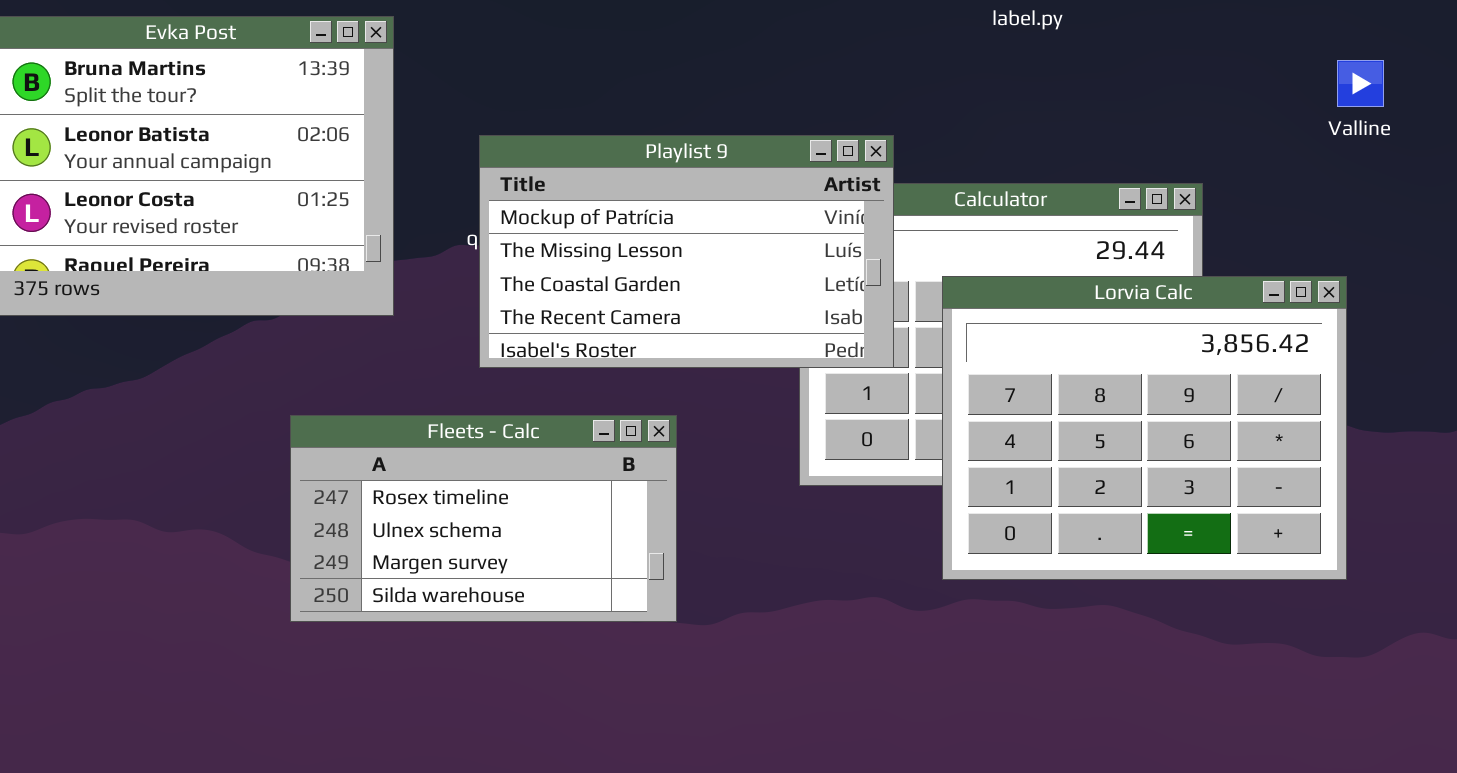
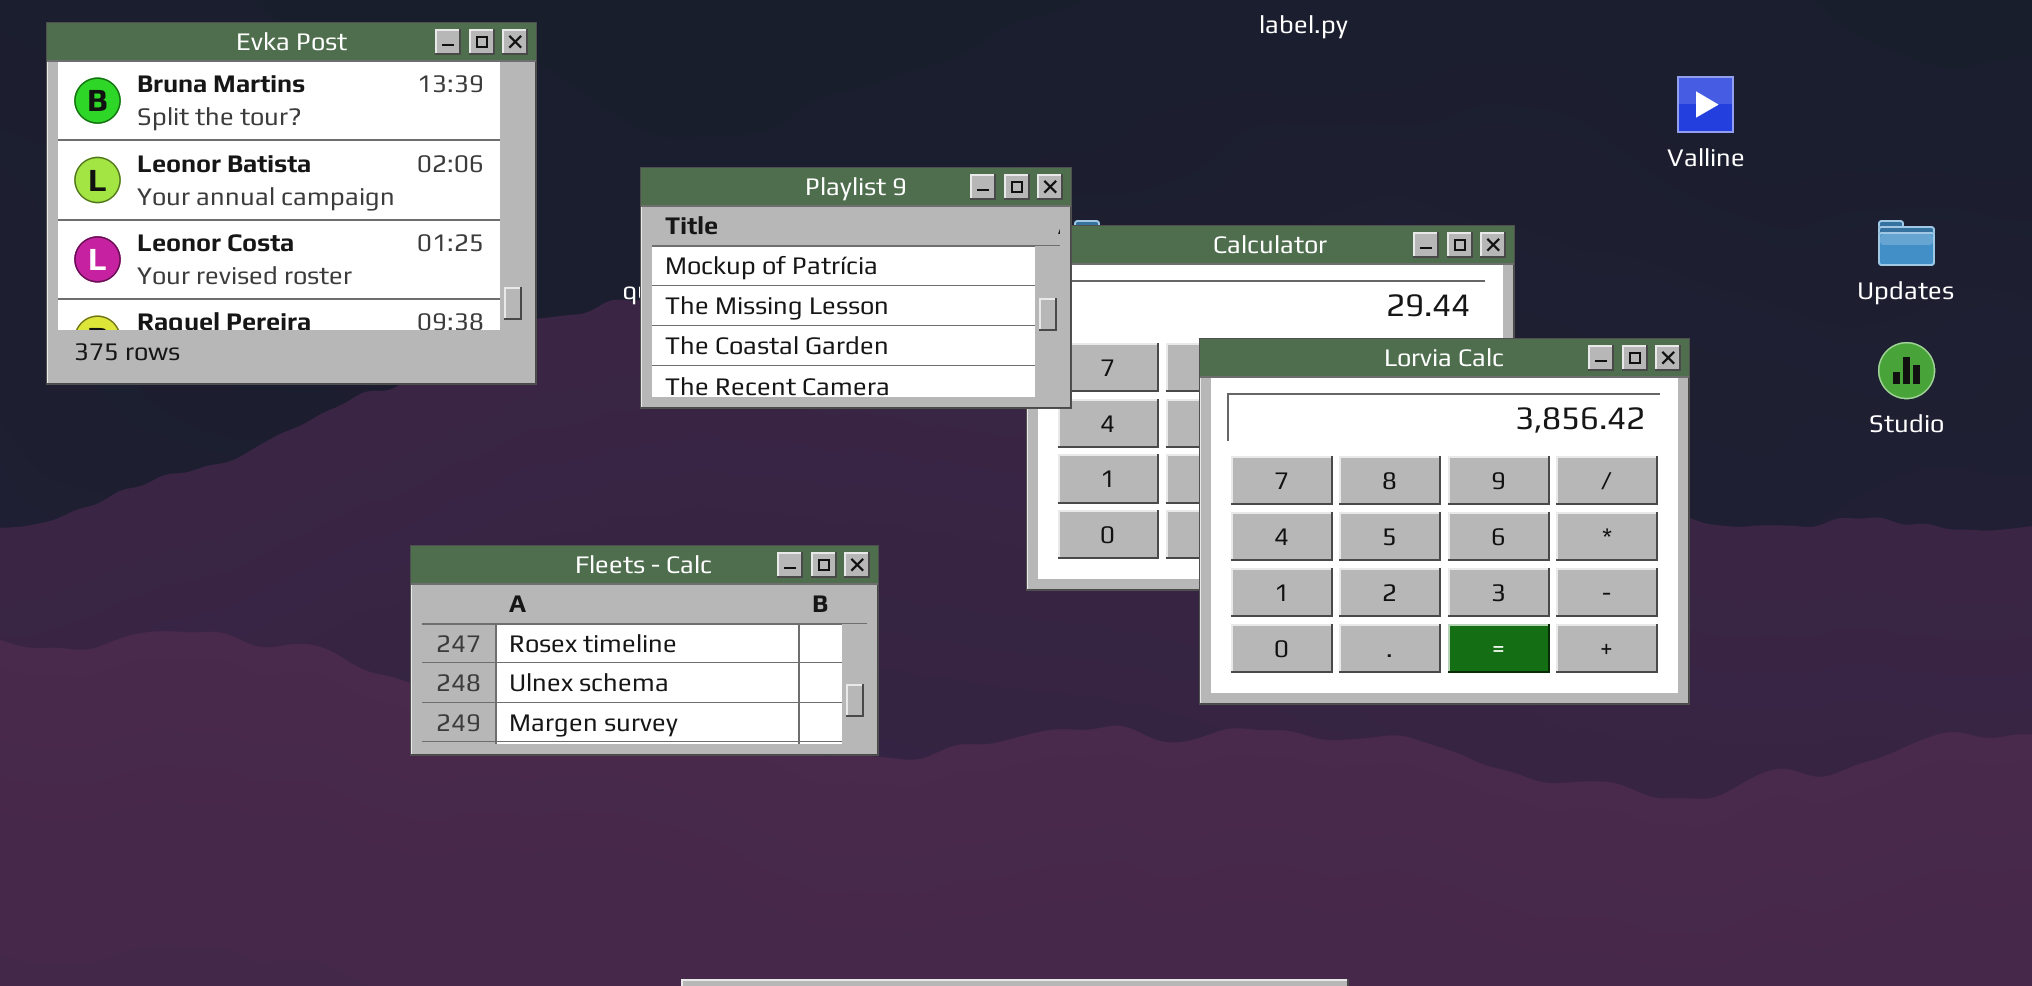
Playlist 9: [479,135,894,368] -> [640,167,1072,409], resized
Fleets - Calc: [290,415,677,622] -> [410,545,879,756], resized

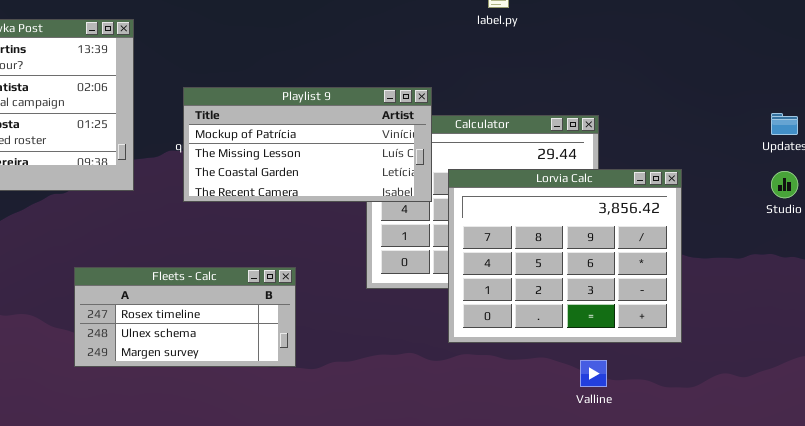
Valline: [1677,76,1734,133] -> [580,360,607,387], moved
Playlist 9: [640,167,1072,409] -> [183,87,432,202], resized

